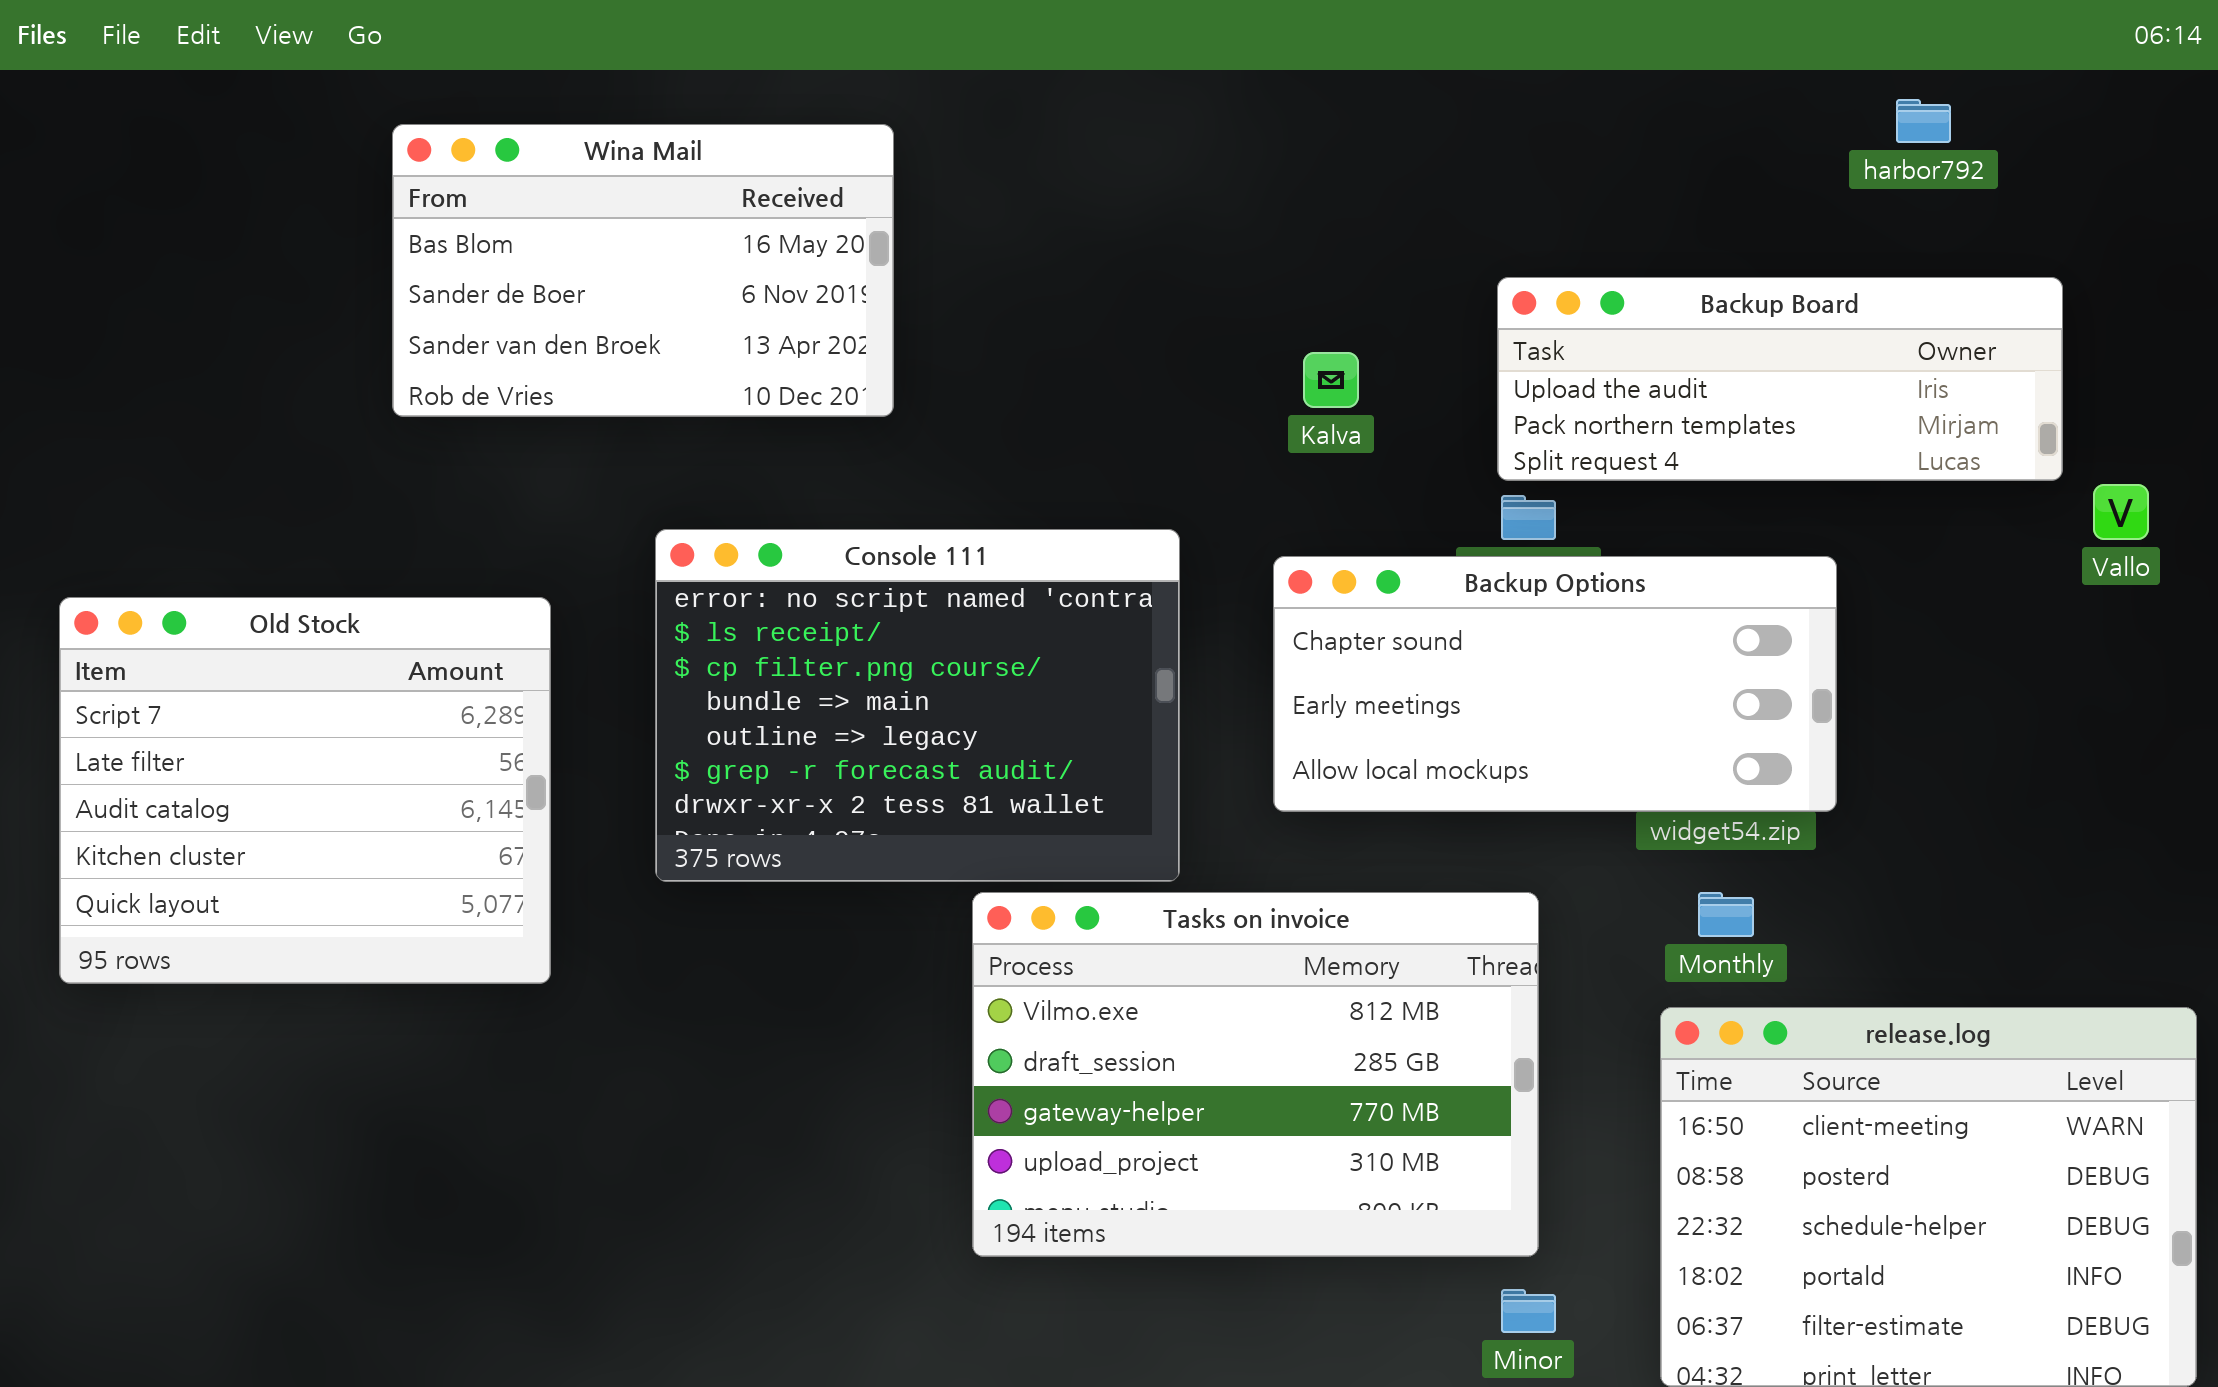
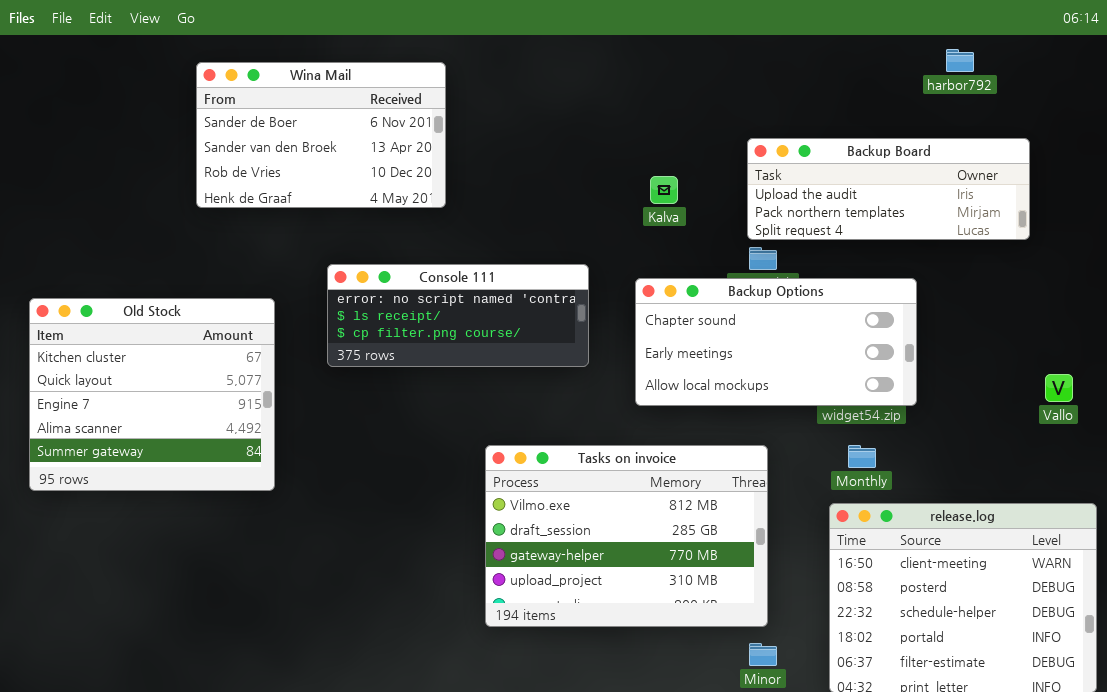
Wina Mail: [392,124,894,417] -> [196,62,446,208], scrolled down 1 row
Vallo: [2093,484,2149,540] -> [1045,374,1073,402], moved
Console 111: [655,529,1180,882] -> [327,264,589,367], resized
Old Stock: [59,597,551,984] -> [29,298,275,491], scrolled down 3 rows

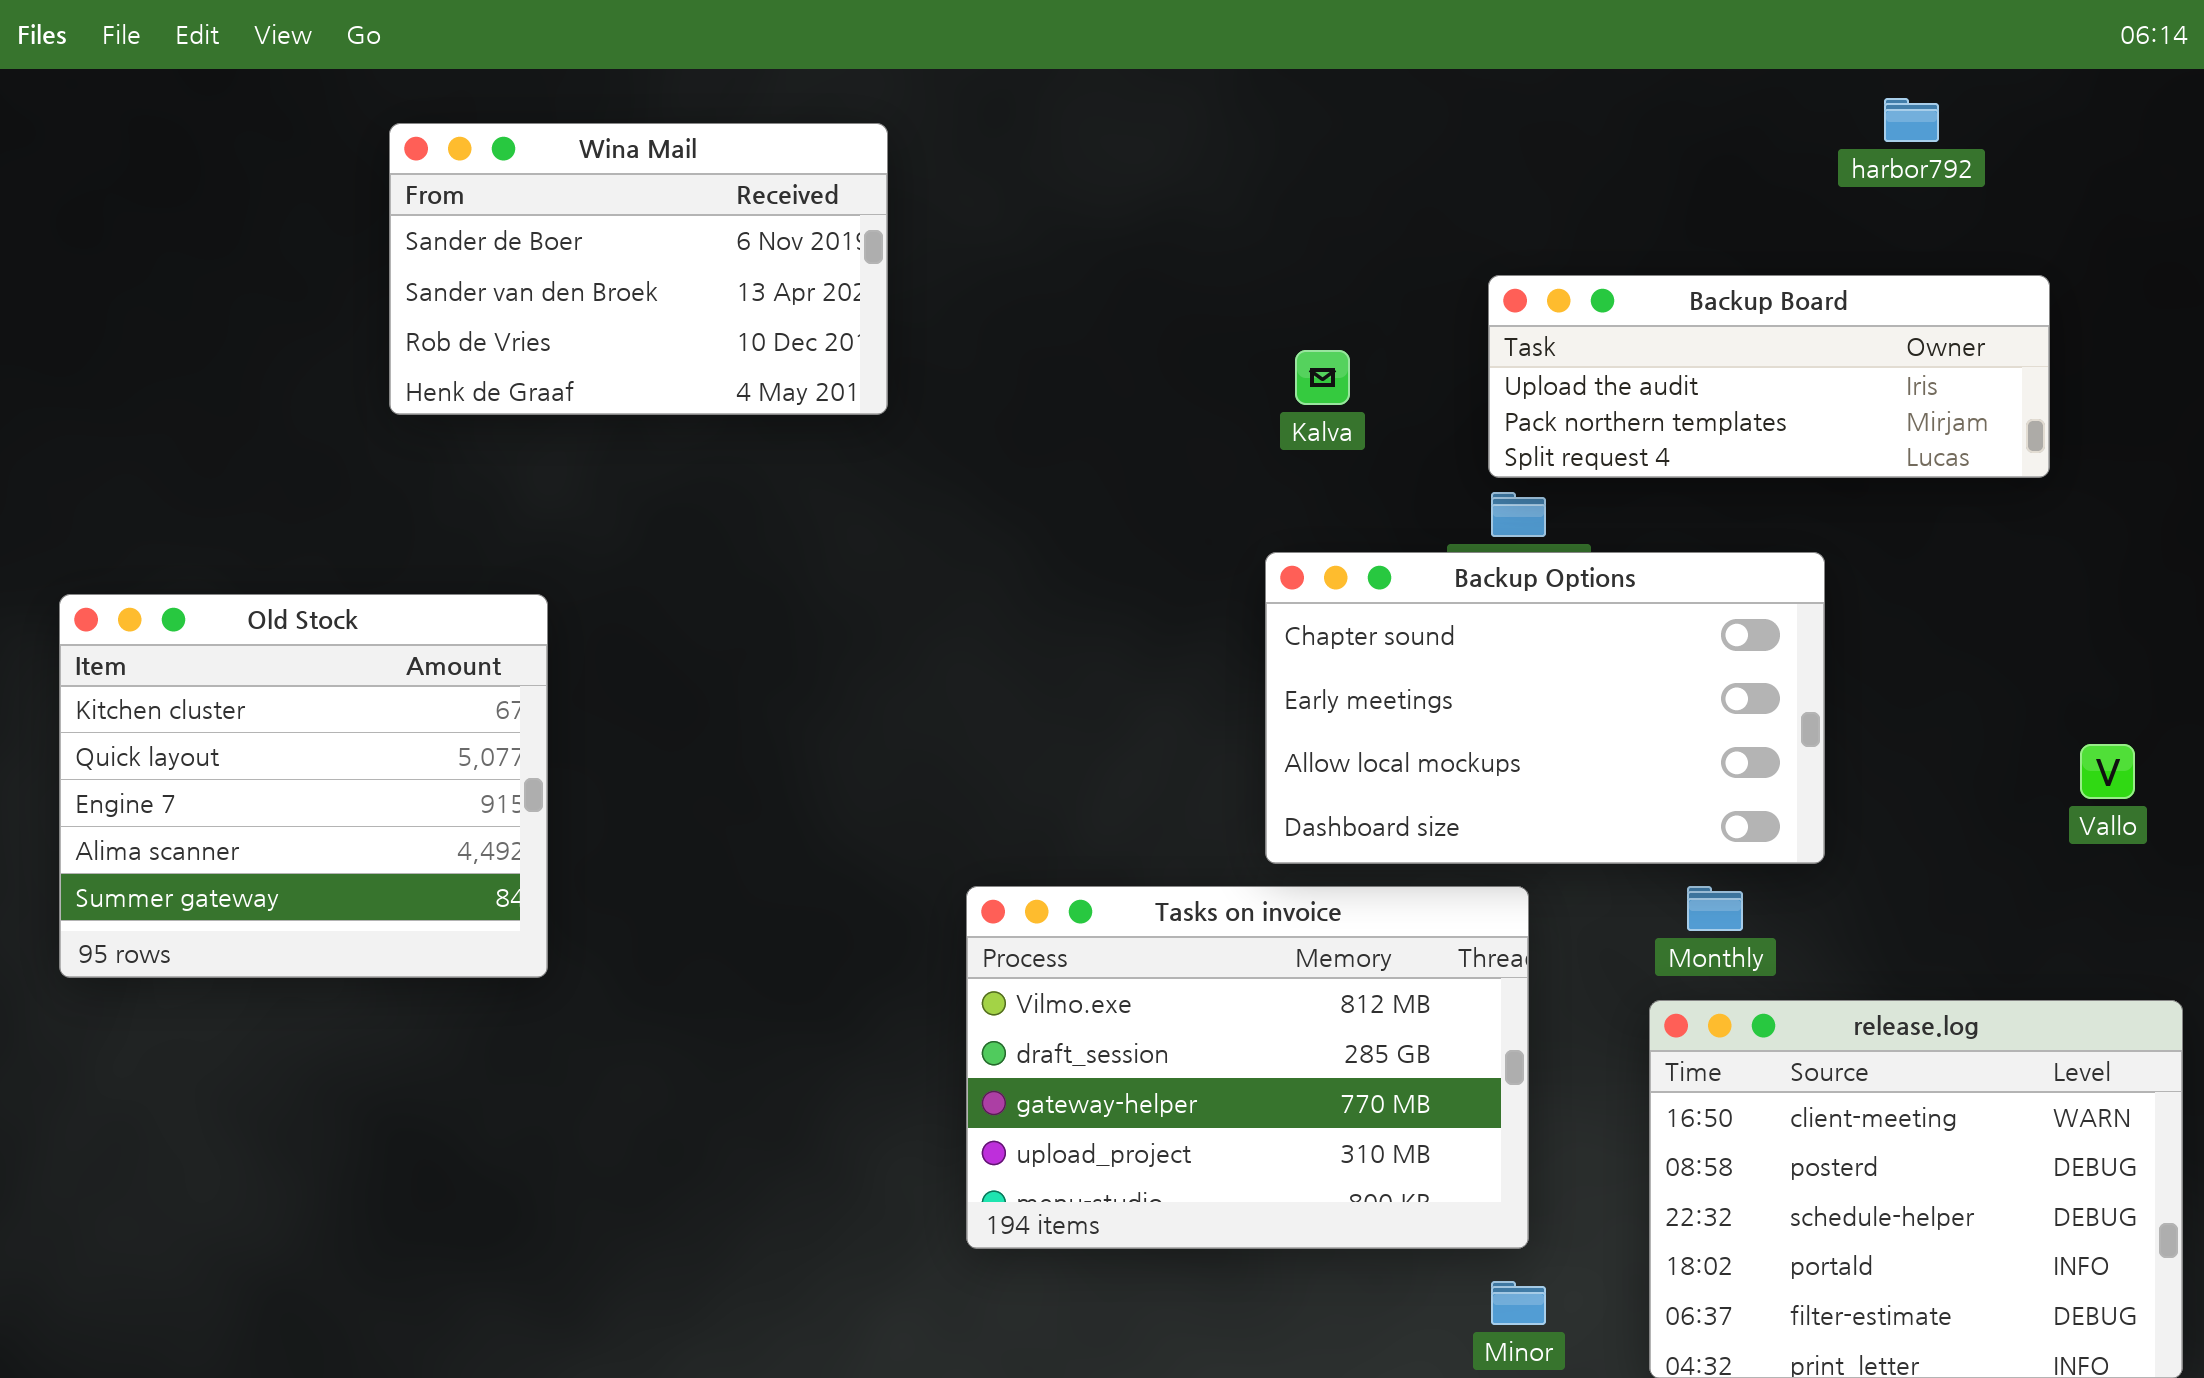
Console 111: [327,264,589,367] -> none, closed
Backup Options: [635,278,917,406] -> [1265,552,1825,864], resized

